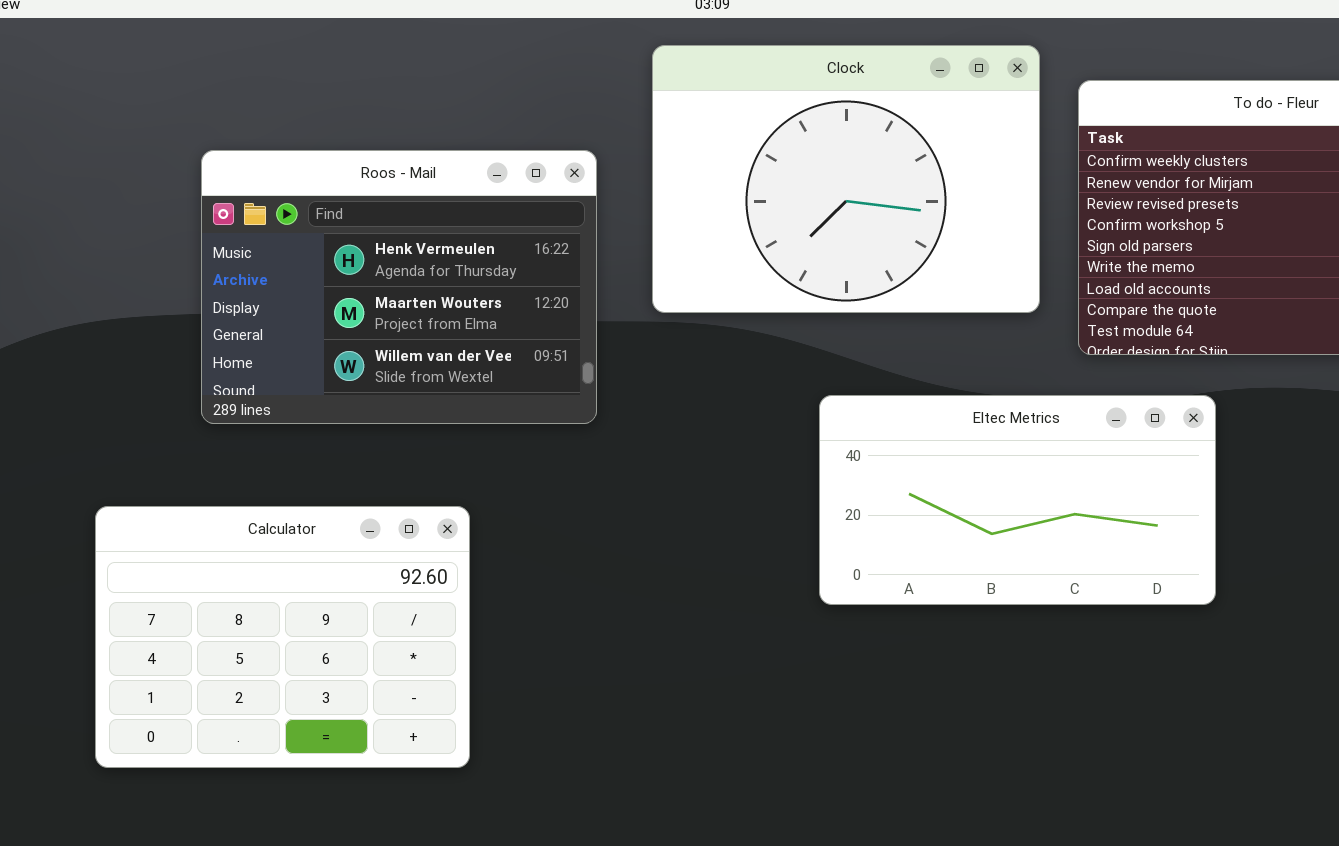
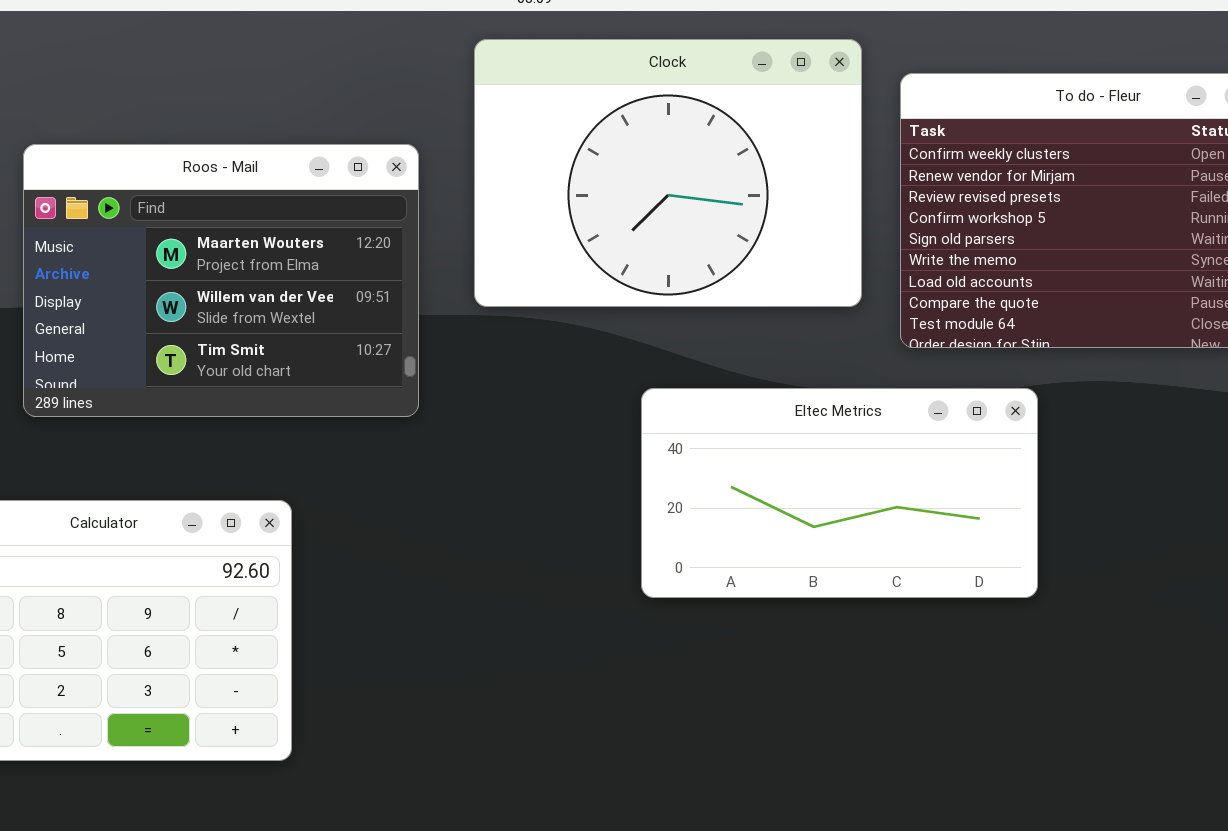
Roos - Mail: [201,150,597,424] -> [23,144,419,417], scrolled down 1 row

